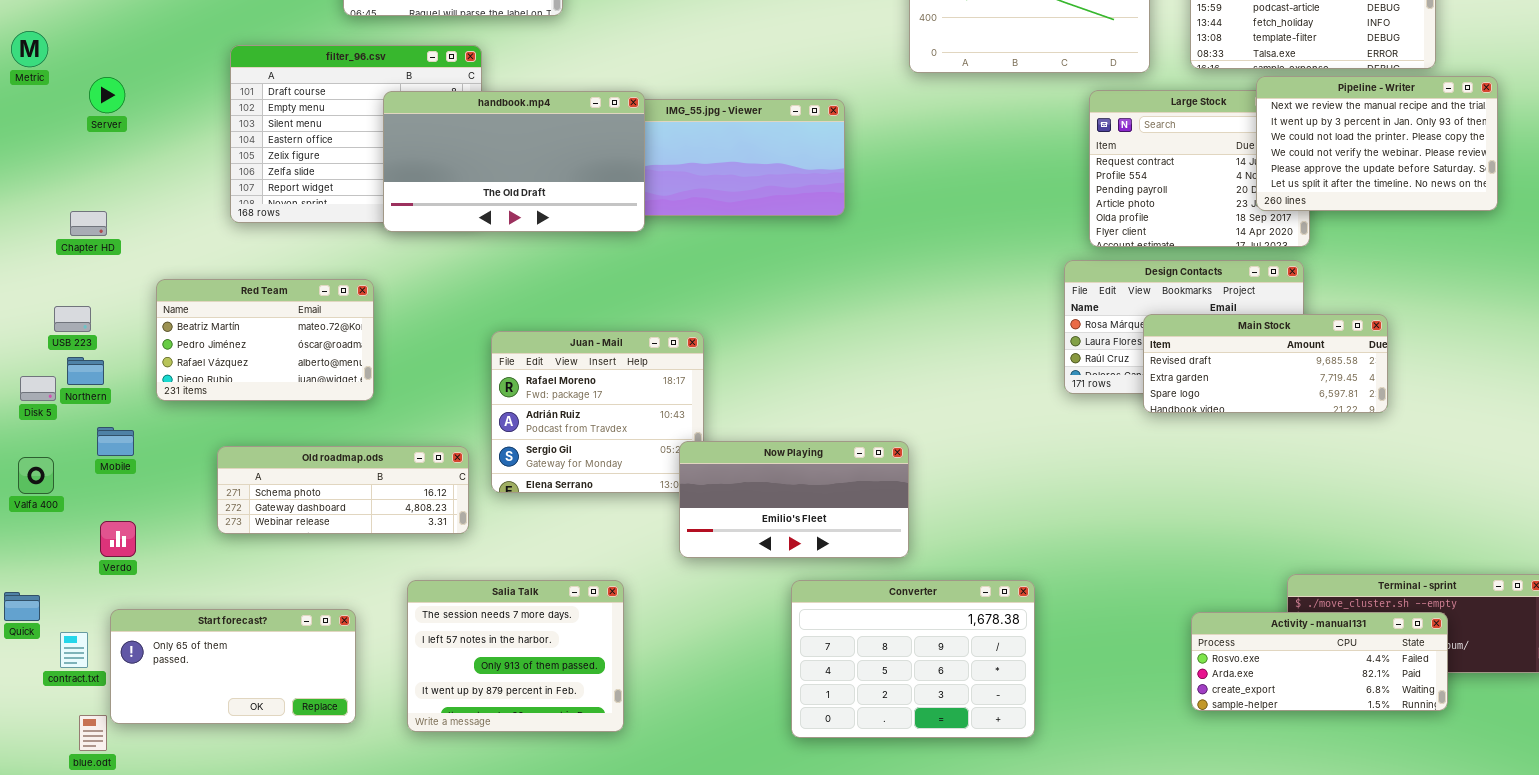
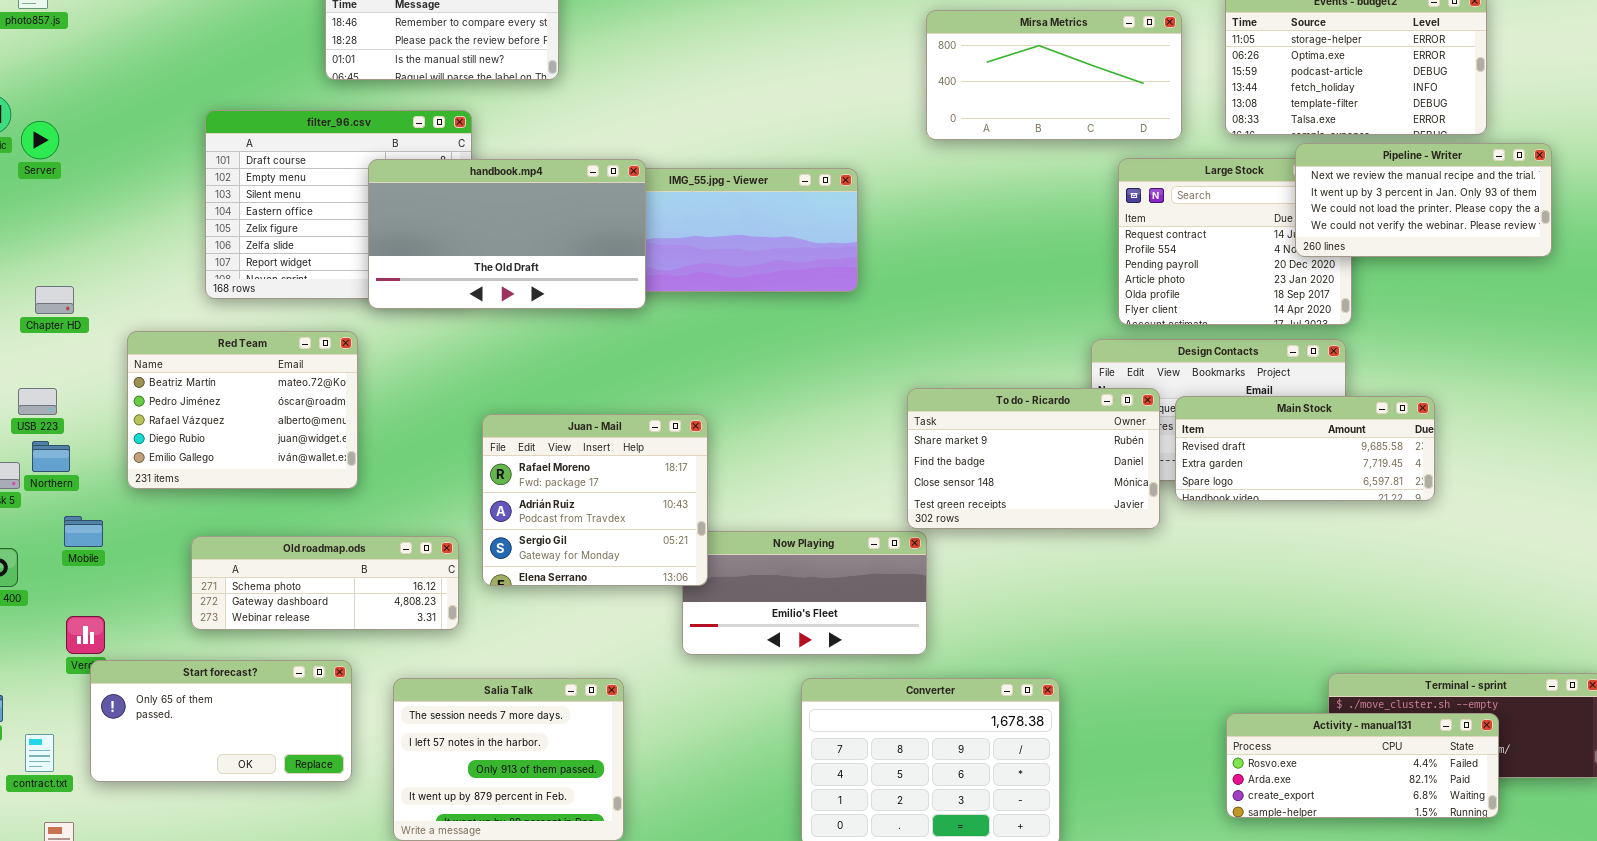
Pipeline - Writer: [1256,76,1498,211] -> [1295,143,1552,257], resized
Server: [89,77,125,113] -> [21,121,59,159], moved
Red Team: [156,279,374,401] -> [127,331,358,489], resized
To do - Ricardo: none -> [907,388,1160,529], opened
Juan - Mail: [491,331,704,493] -> [482,414,708,586], raised
Start forecast?: [110,609,356,724] -> [90,660,352,782], moved

